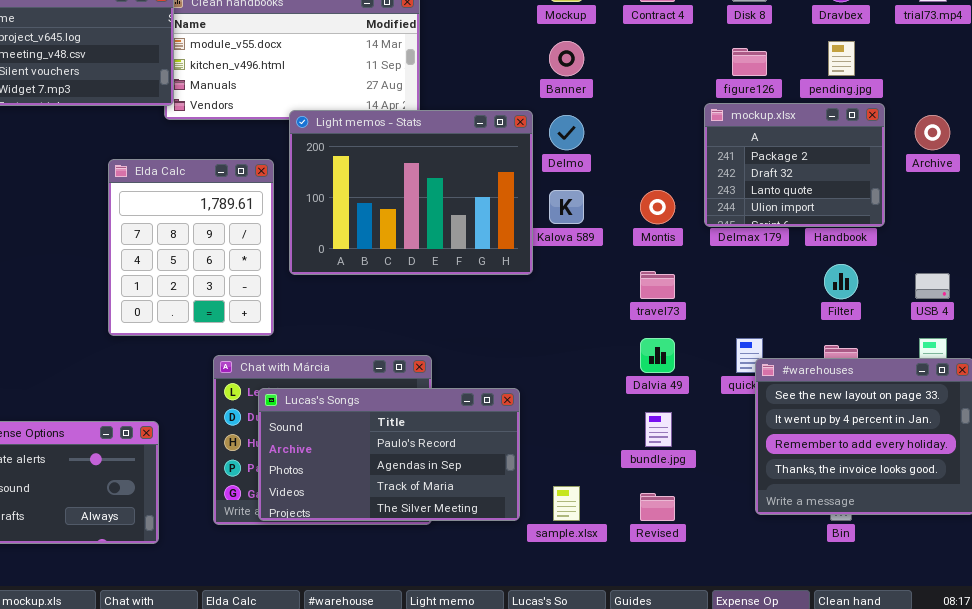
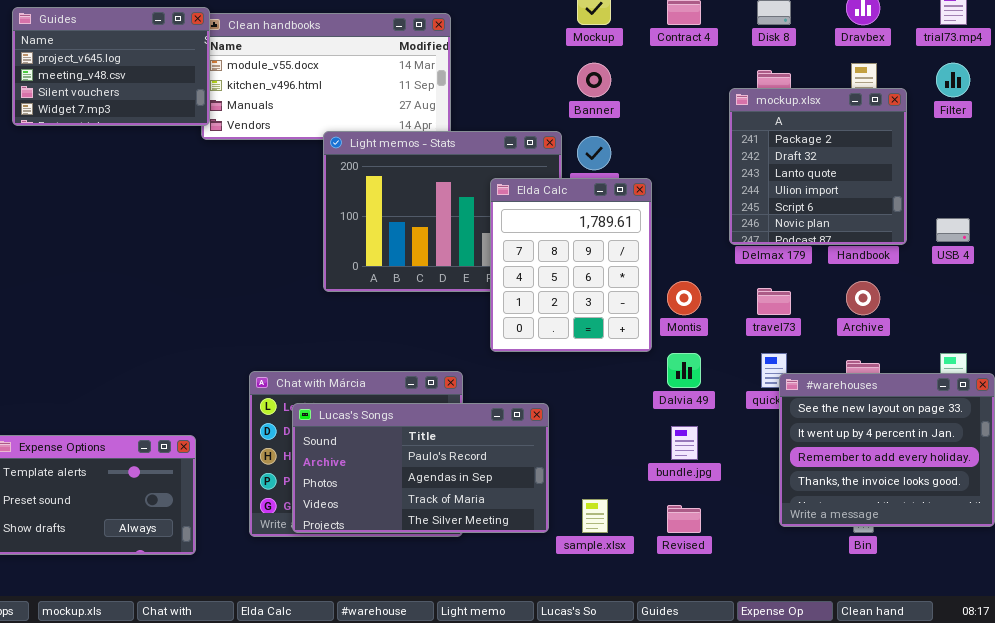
mockup.xlsx: [704,103,885,227] -> [729,88,907,245], resized
Archive: [915,115,950,150] -> [846,281,880,315], moved
Elda Calc: [108,159,274,336] -> [490,178,652,352], moved
Montis: [640,190,675,224] -> [667,281,701,315], moved
Filter: [824,264,858,299] -> [936,63,970,97], moved
travel73: [640,271,675,299] -> [757,288,791,315], moved
USB 4: [915,273,950,299] -> [936,218,970,242], moved

